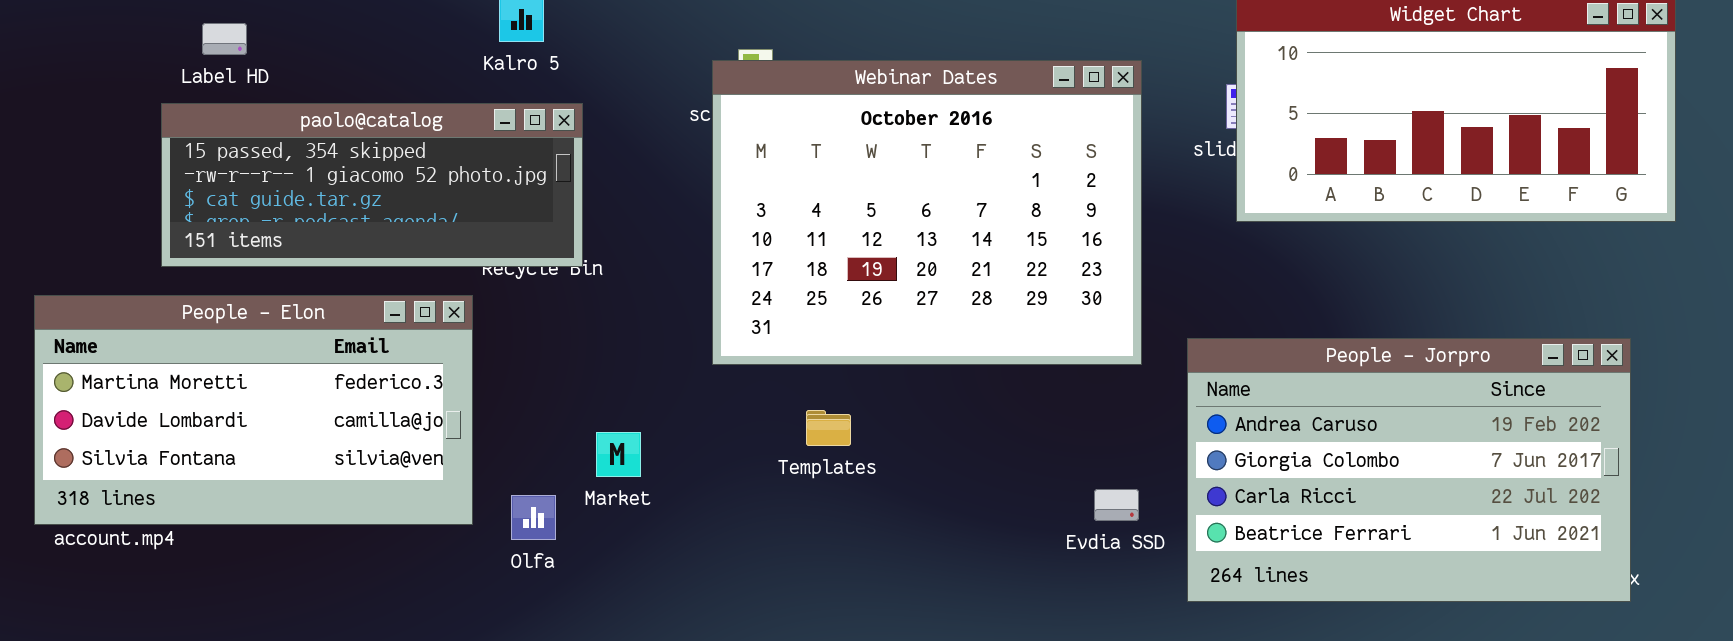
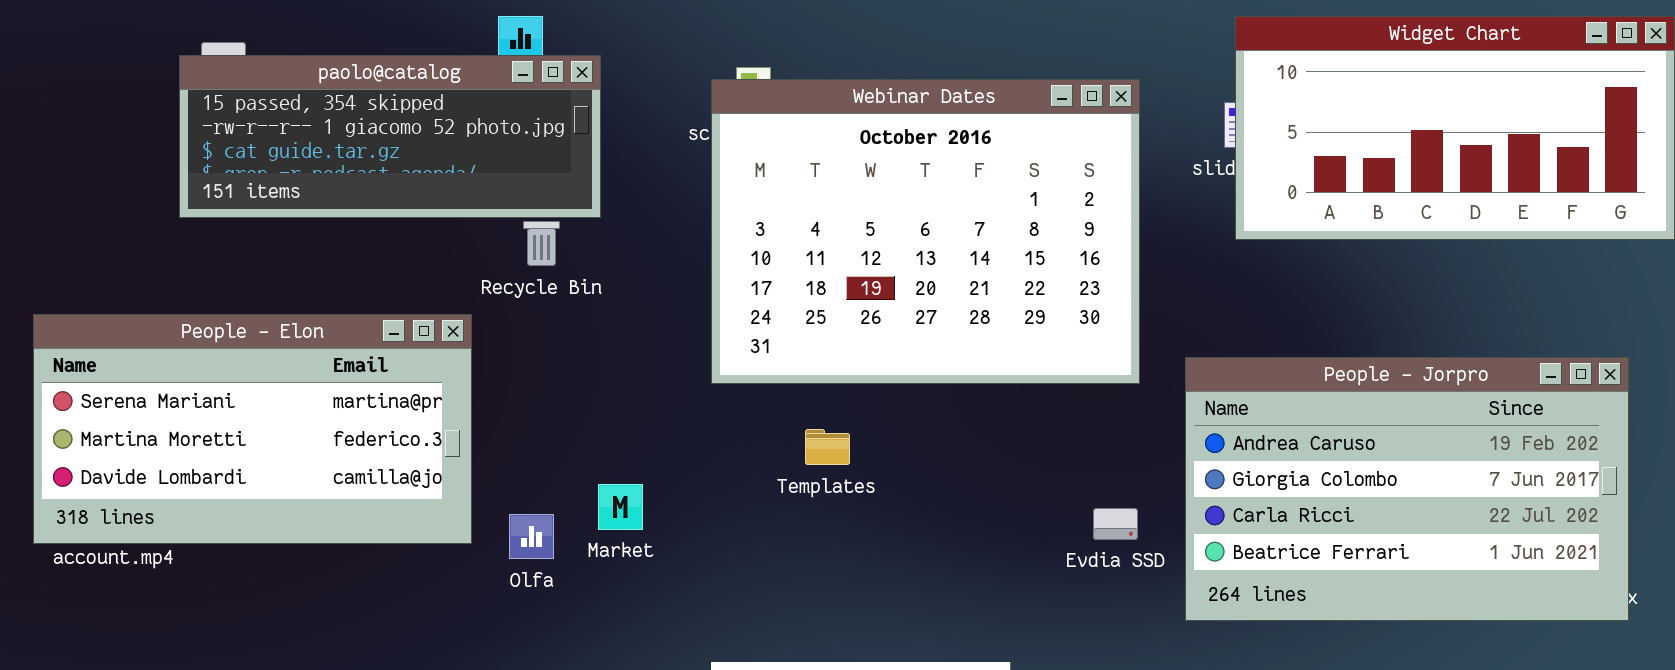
paolo@catalog: [161,103,583,267] -> [179,55,601,218], moved
People - Elon: [34,295,473,525] -> [33,314,472,544], scrolled up 1 row
Market: [596,432,641,477] -> [598,484,643,530], moved

